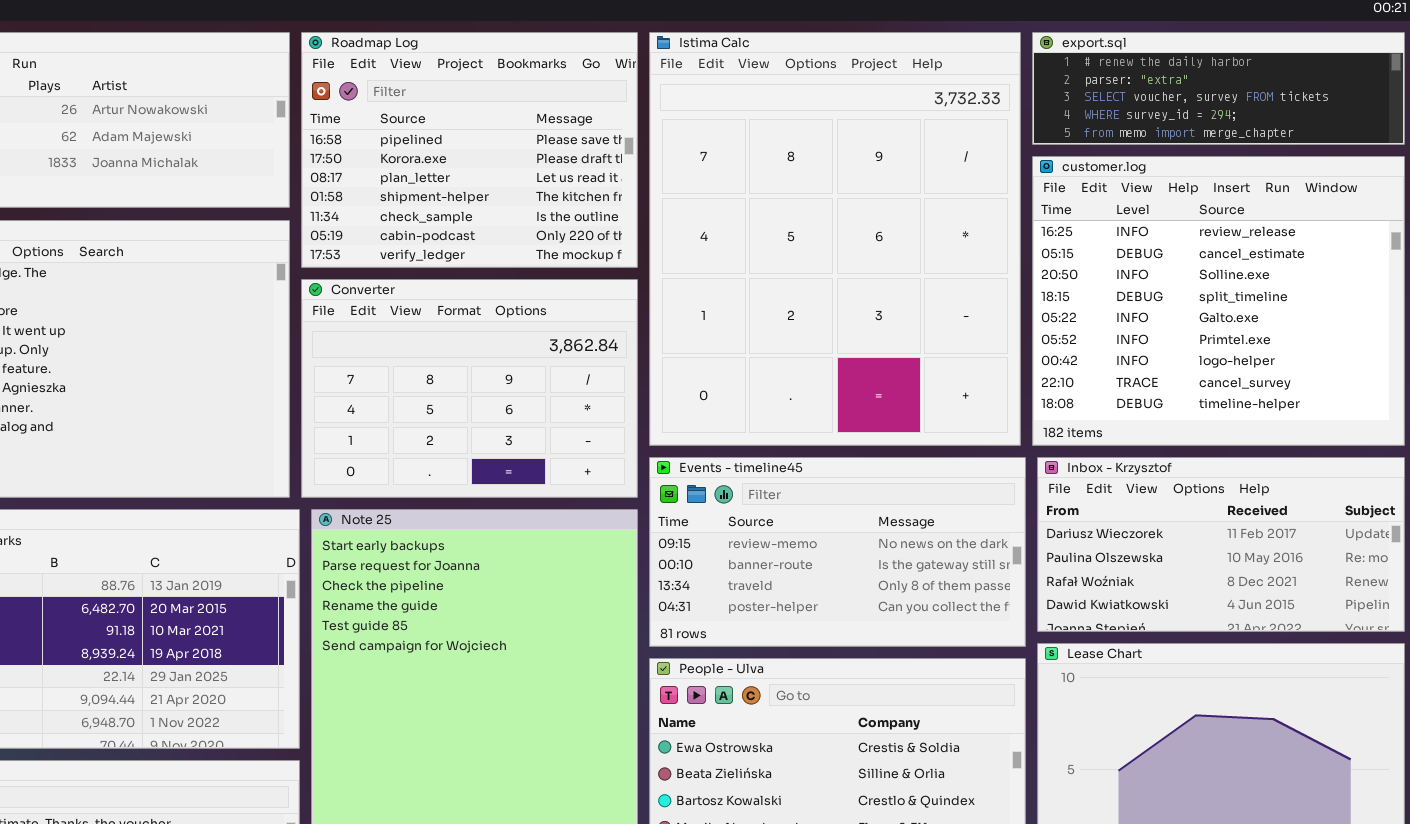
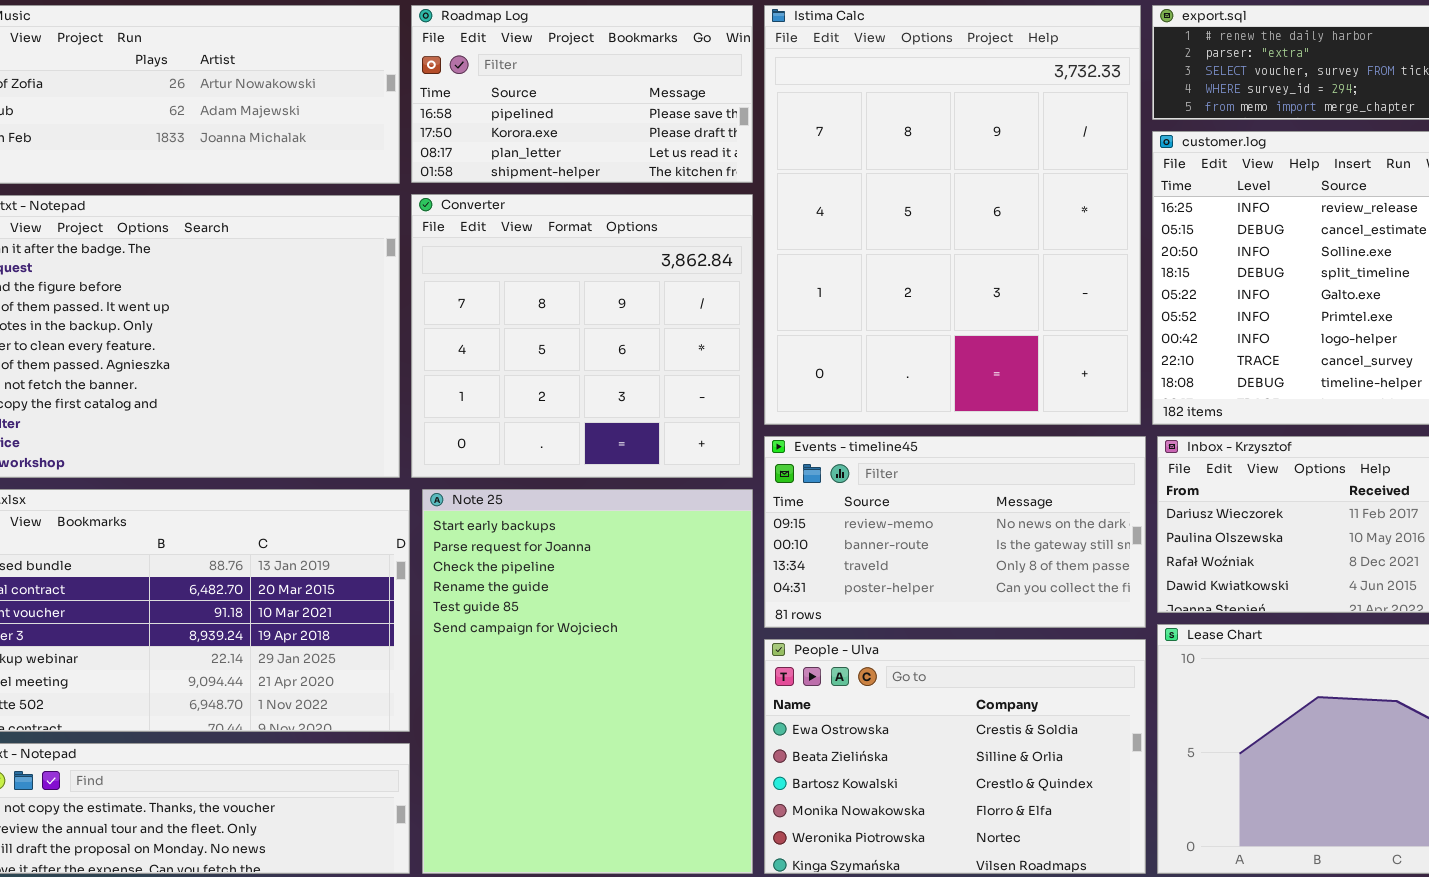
Roadmap Log: [301,32,638,268] -> [411,5,753,183], resized
Converter: [301,279,638,498] -> [411,194,753,478], resized

